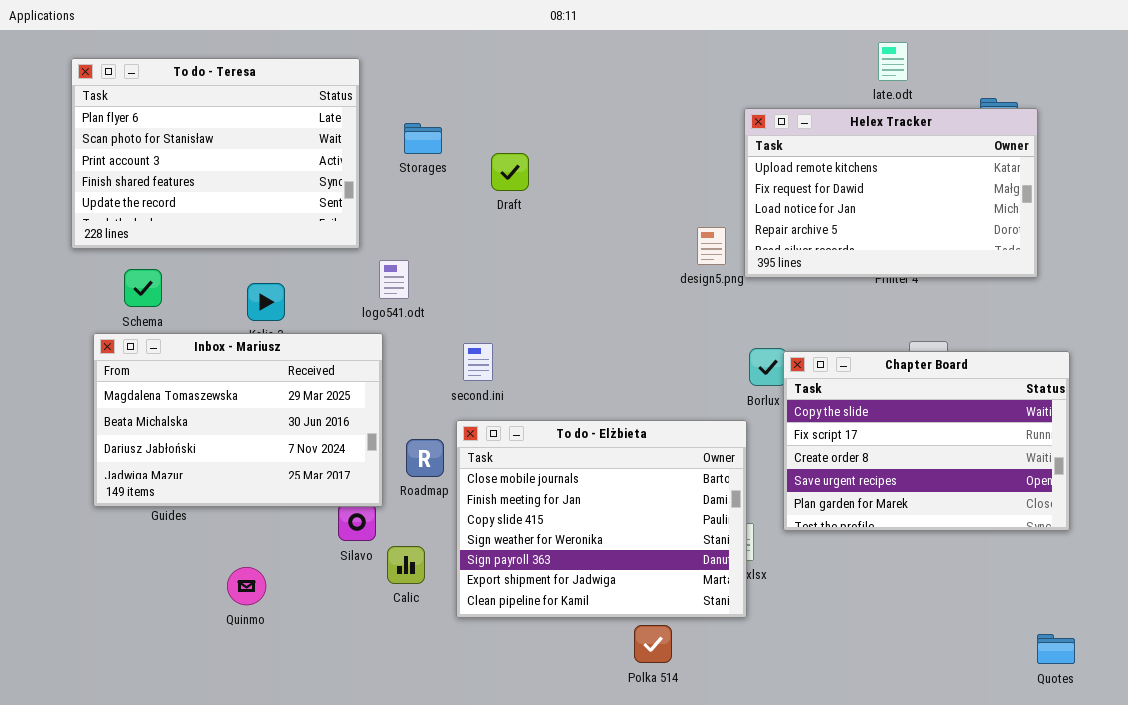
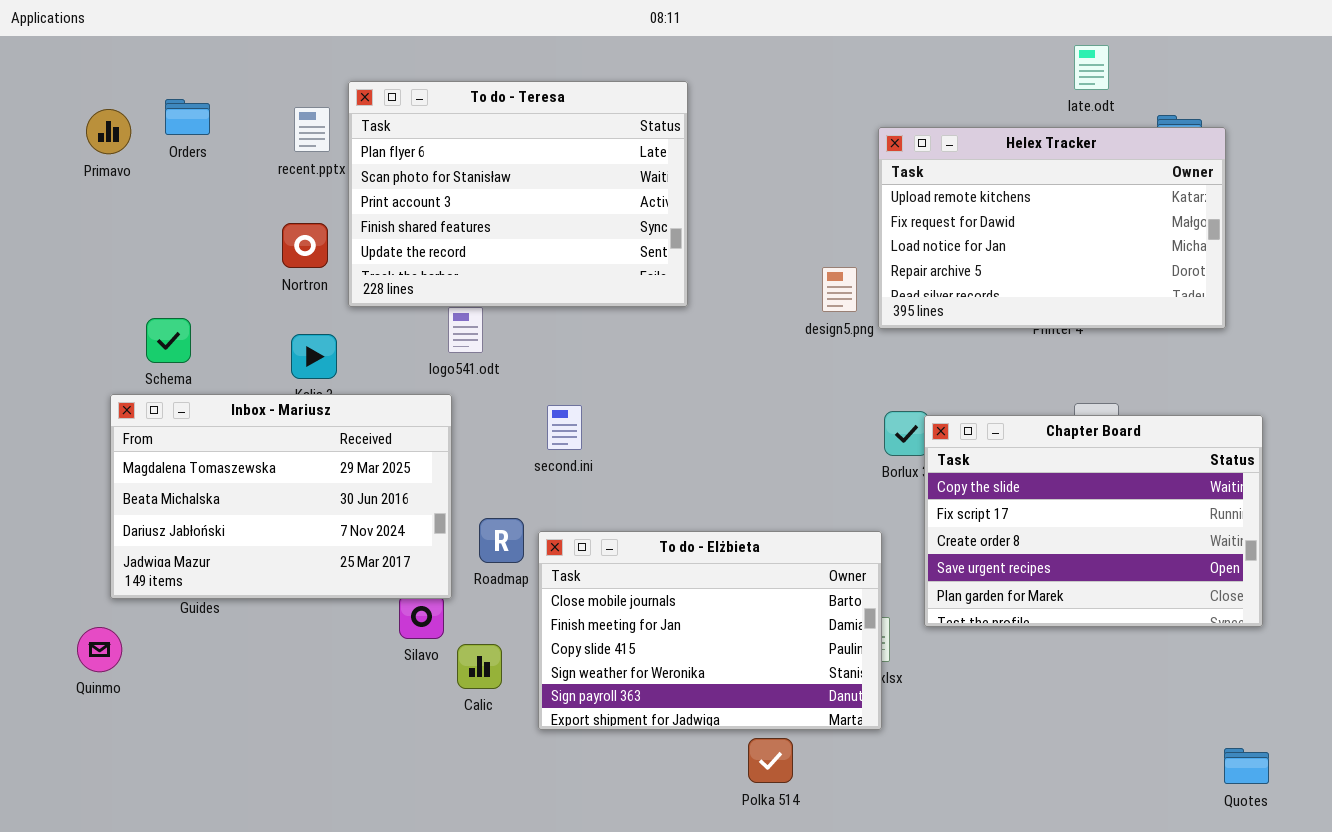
late.odt: [878,42,908,81] -> [1074,45,1109,90], moved
To do - Teresa: [71,58,360,249] -> [348,81,688,307], moved
To do - Elżbieta: [456,420,747,618] -> [538,531,882,730], resized
Quinmo: [227,567,266,605] -> [77,627,122,672], moved

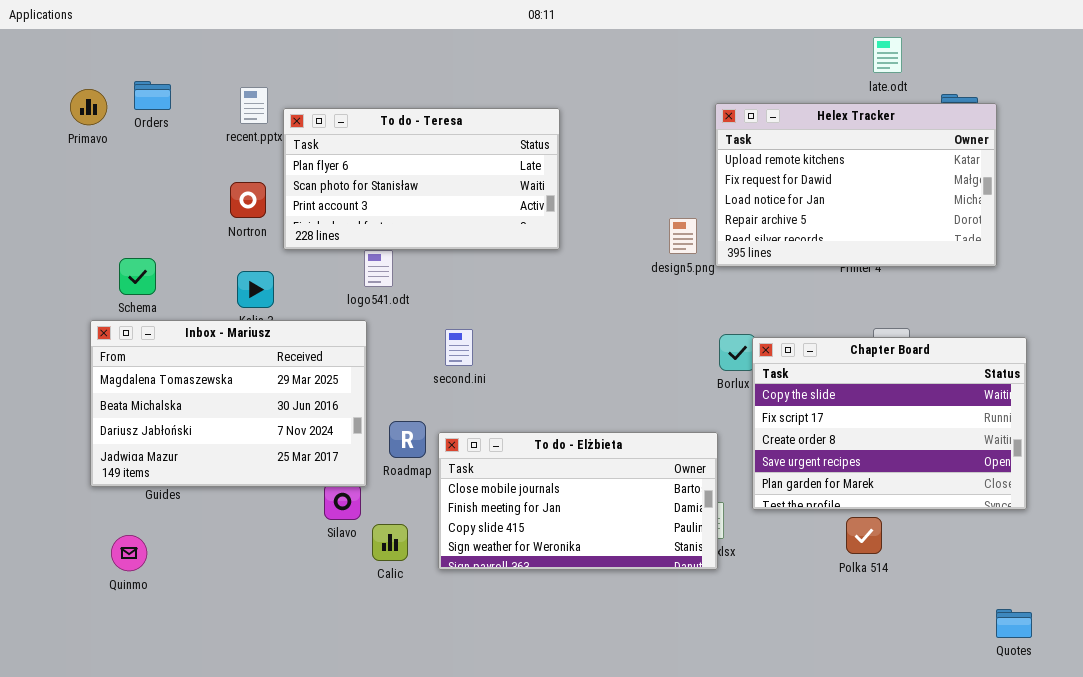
To do - Teresa: [348,81,688,307] -> [283,108,560,250], resized
To do - Elżbieta: [538,531,882,730] -> [438,432,718,570], resized
Quinmo: [77,627,122,672] -> [111,535,147,571], moved
Polka 514: [748,738,793,783] -> [846,517,882,554], moved

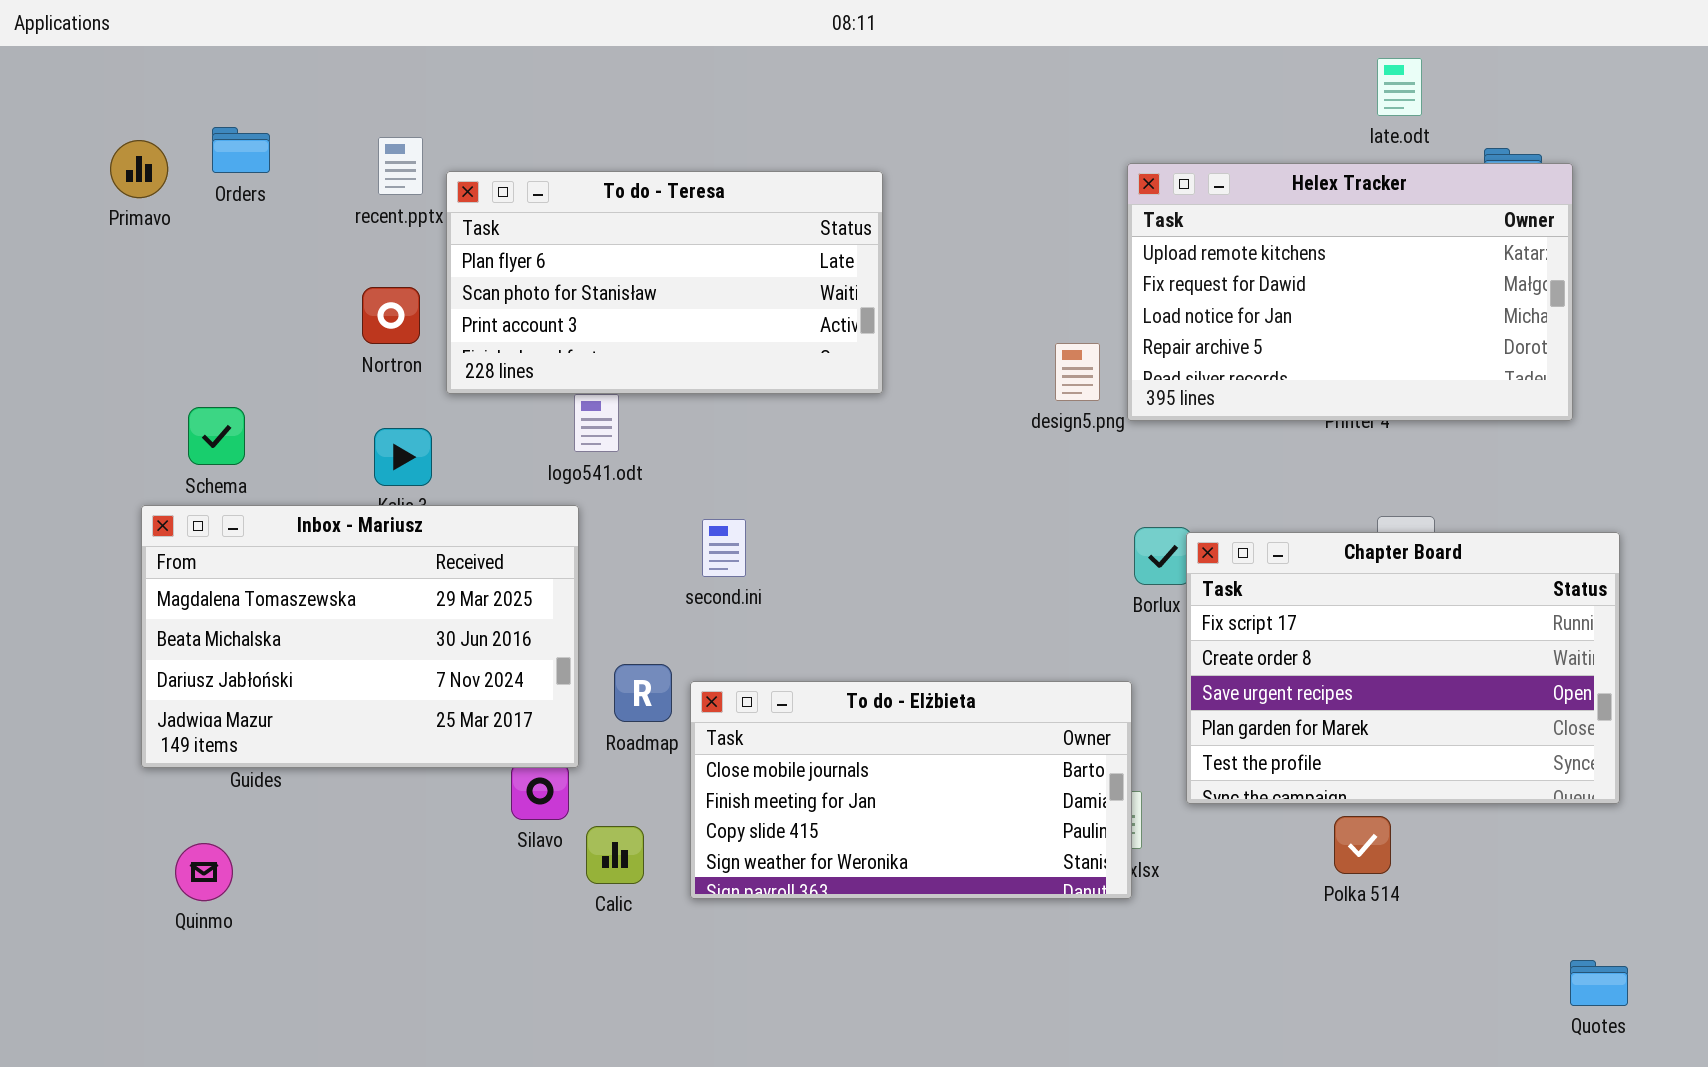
Chapter Board: [752,337,1027,510] -> [1186,532,1620,804], scrolled down 1 row

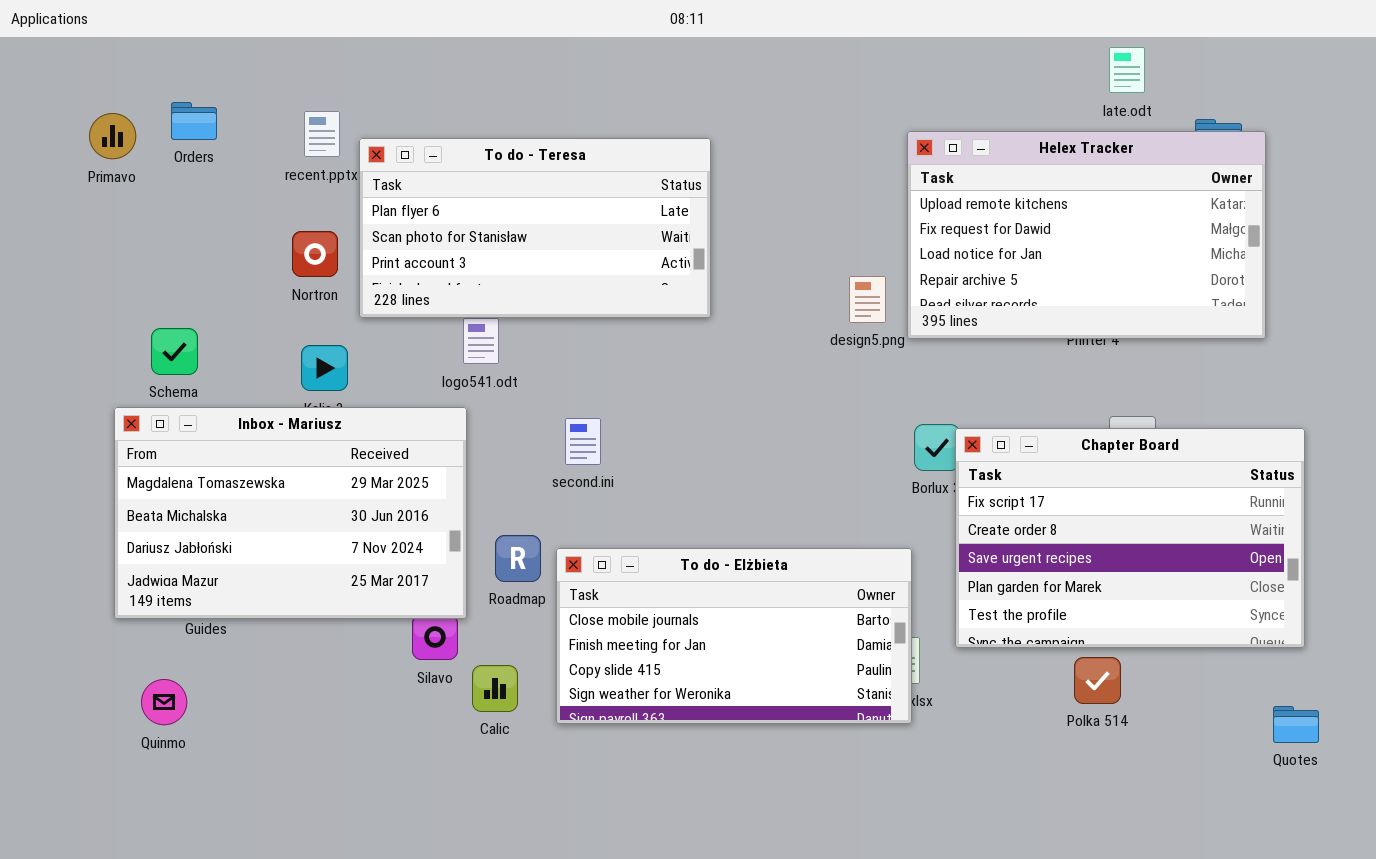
Quotes: [1570,960,1628,1006] -> [1273,706,1319,743], moved

